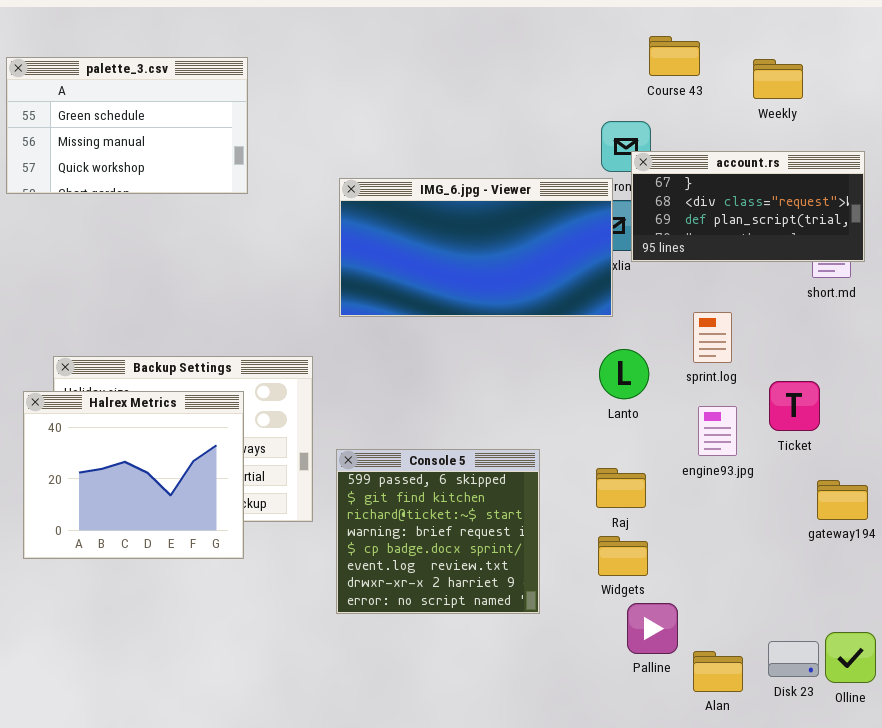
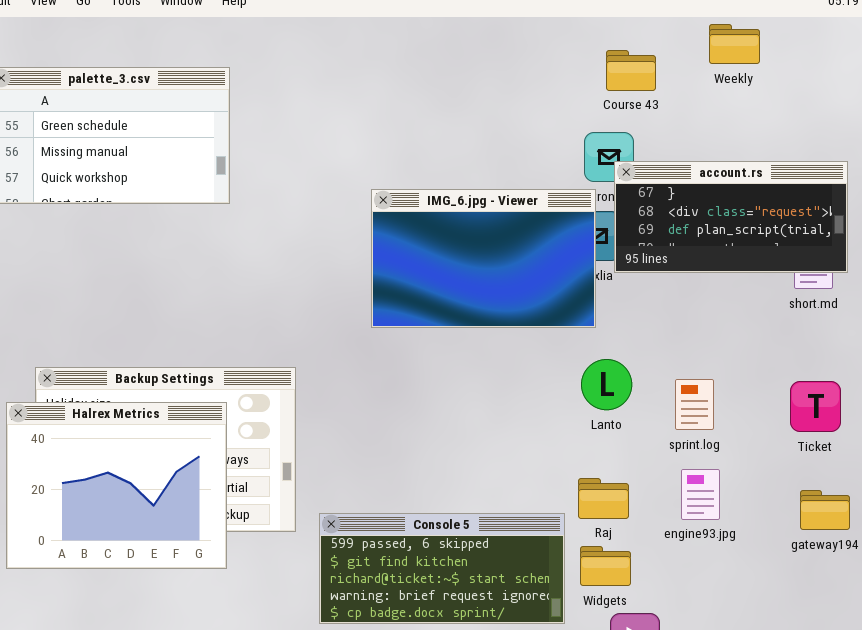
Course 43: [649,36,700,76] -> [606,50,656,91], moved
Weekly: [753,59,803,99] -> [709,24,760,64], moved
IMG_6.jpg - Viewer: [339,178,613,317] -> [371,189,596,328], resized
sprint.log: [693,312,732,363] -> [675,379,714,430], moved
Ticket: [769,381,820,431] -> [790,381,841,432], moved
engine93.jpg: [698,406,737,456] -> [681,469,720,520], moved
Console 5: [336,449,540,614] -> [319,513,565,624], resized

